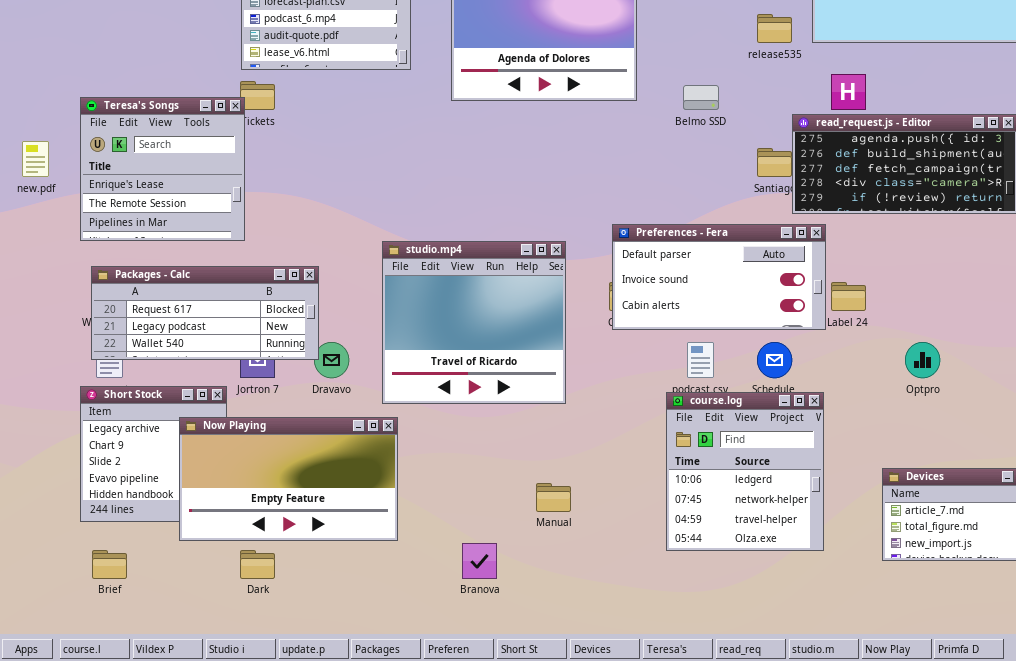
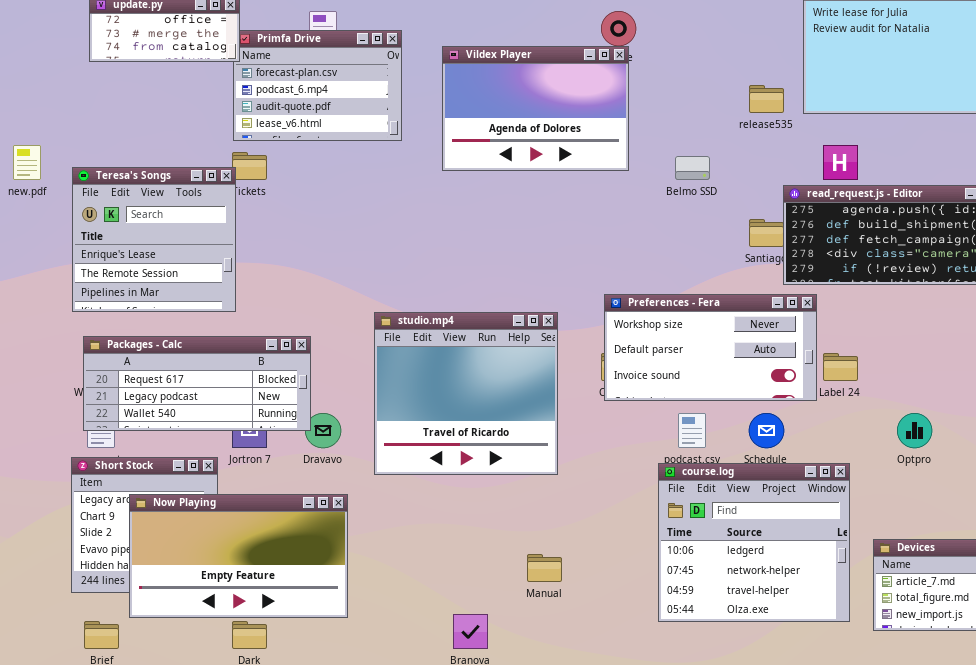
new.pdf: [22,141,49,177] -> [13,145,41,180], moved
Preferences - Fera: [612,224,826,330] -> [604,294,817,401], scrolled up 1 row
course.log: [666,392,824,551] -> [658,463,850,622], resized
Now Playing: [179,417,398,541] -> [129,494,348,618], moved

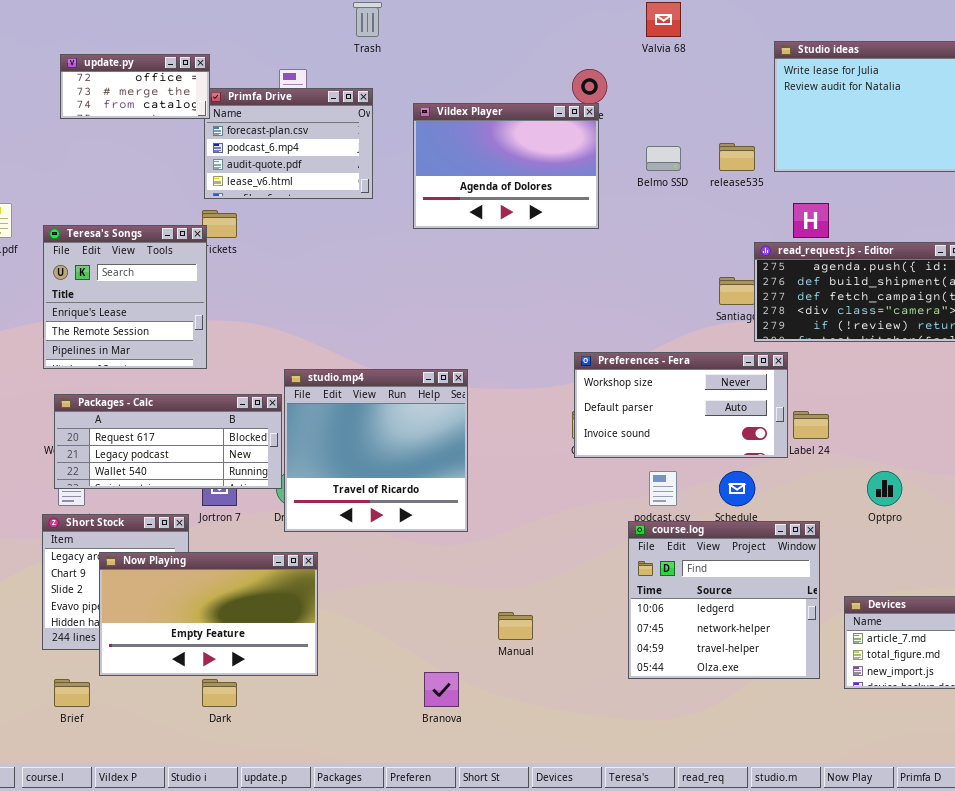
Belmo SSD: [675,156,710,180] -> [646,146,681,171], moved
studio.mp4: [374,312,558,475] -> [284,369,468,532], moved

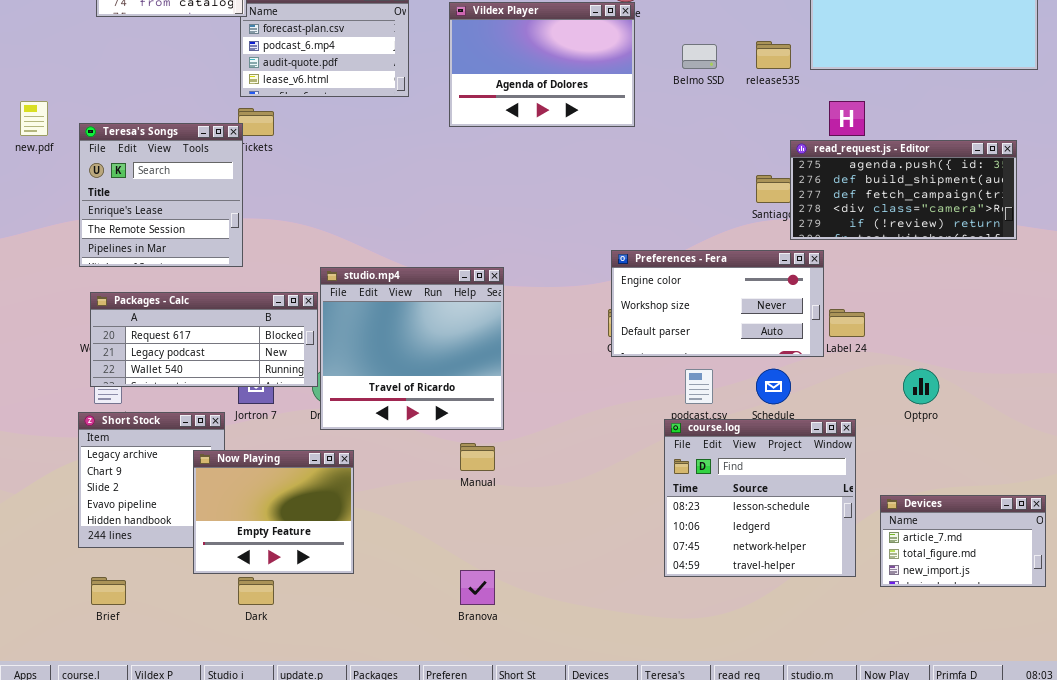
Preferences - Fera: [574,352,788,458] -> [611,250,824,357], scrolled up 1 row
course.log: [628,521,820,679] -> [664,419,856,577], scrolled up 1 row
Now Playing: [99,552,318,676] -> [193,450,354,574], resized
Manual: [498,612,533,640] -> [460,443,495,471], moved

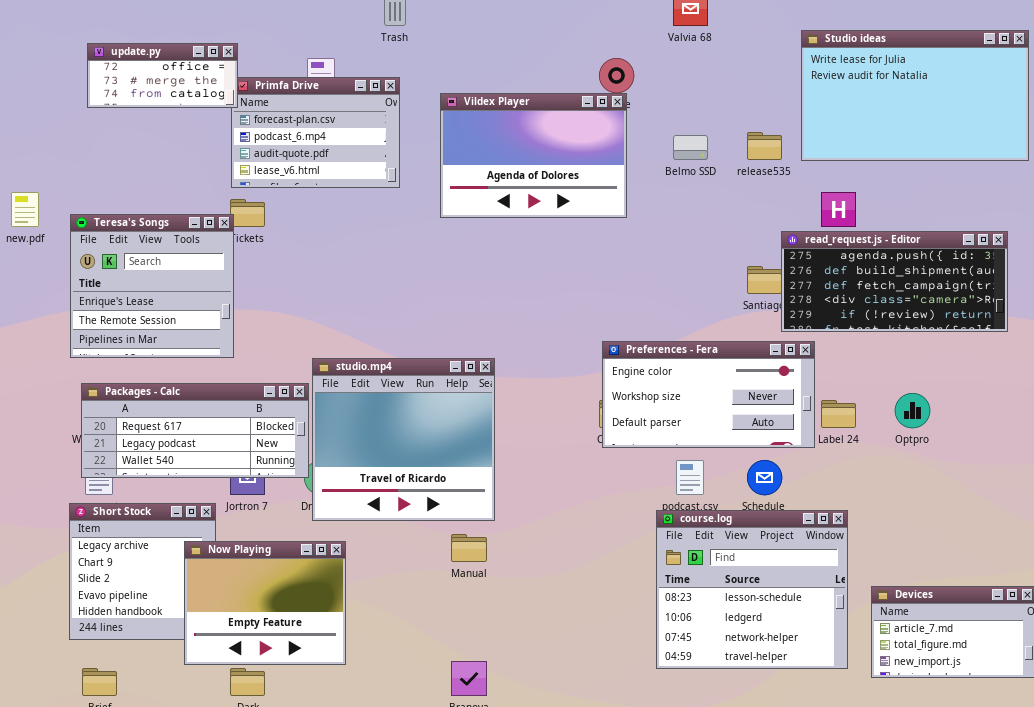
Optpro: [903,369,939,404] -> [895,393,930,428], moved

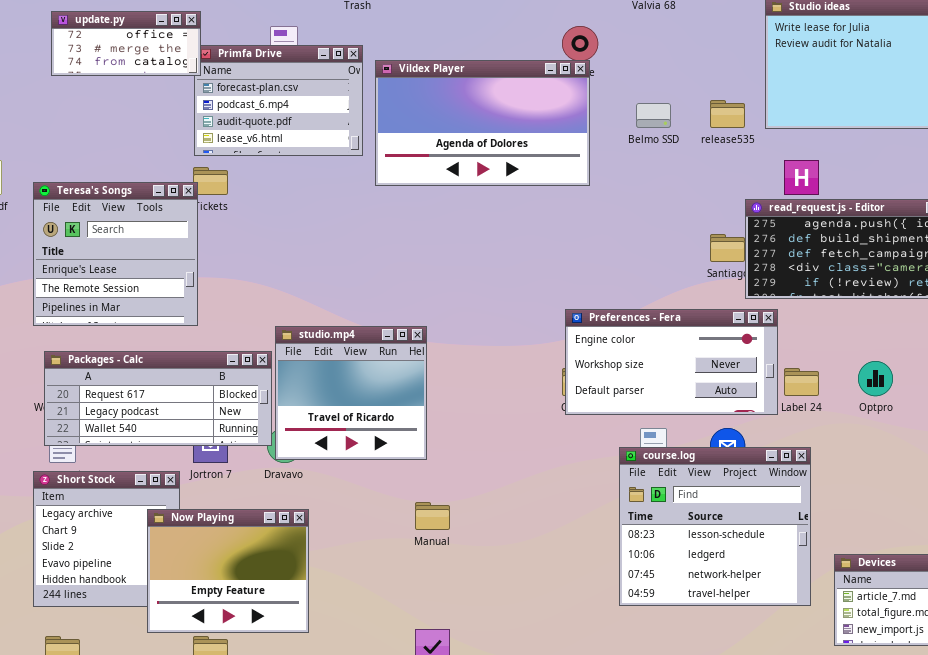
Vildex Player: [440,93,627,218] -> [375,60,590,186], resized
studio.mp4: [312,358,495,521] -> [275,326,427,460], resized
course.log: [656,510,848,669] -> [619,447,811,606], moved

